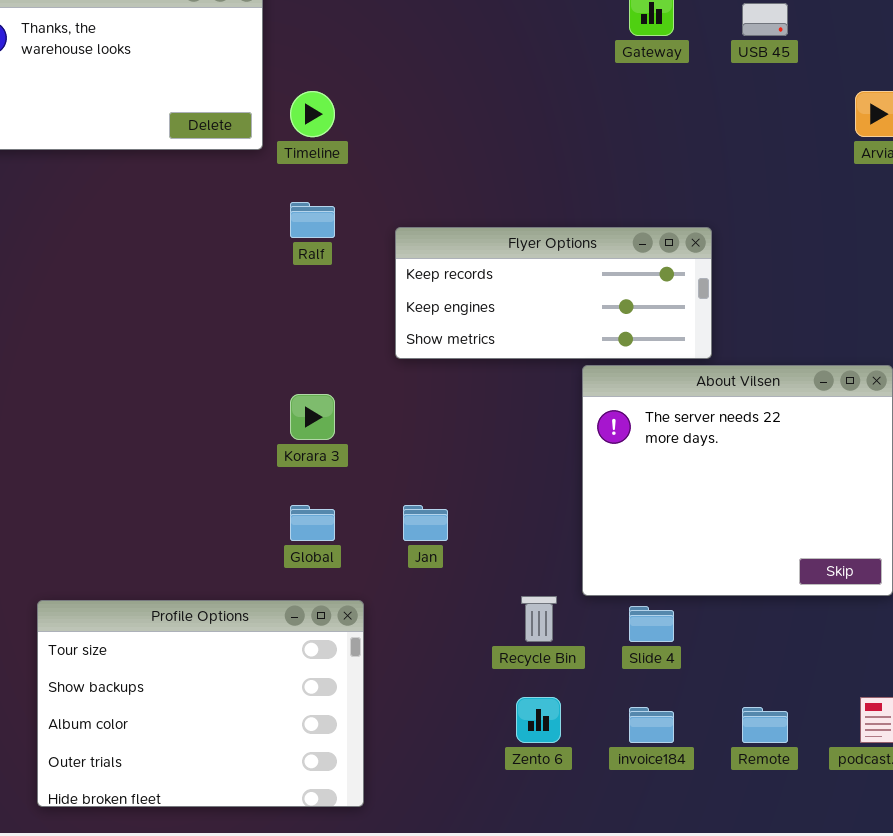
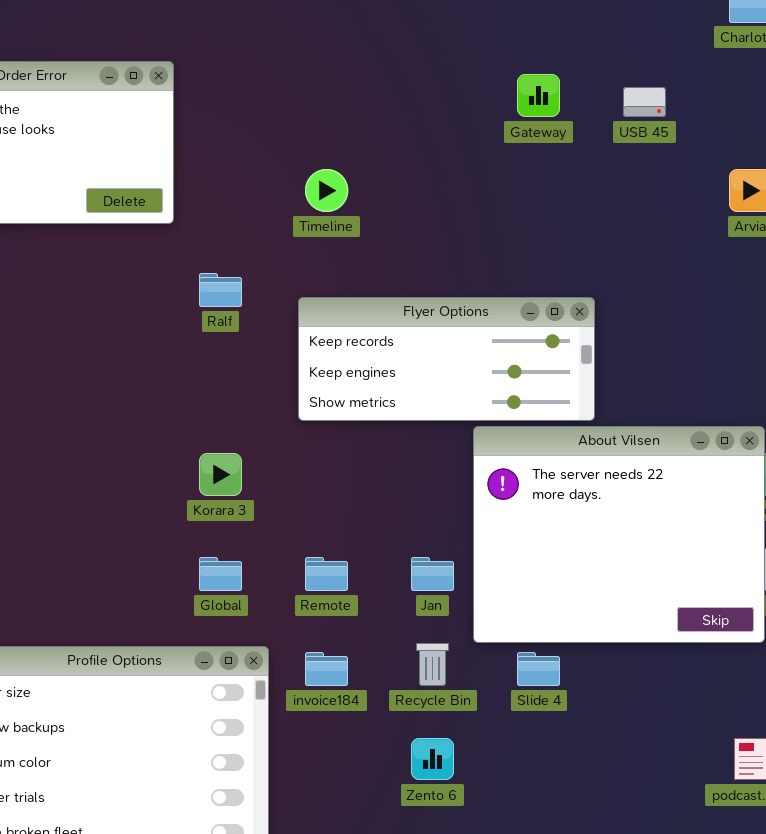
Timeline: [290,91,335,137] -> [305,169,348,212], moved
Jan: [403,505,448,541] -> [411,557,454,591], moved
invoice184: [629,707,674,743] -> [305,652,348,686], moved
Remote: [742,707,788,743] -> [305,557,348,591], moved

